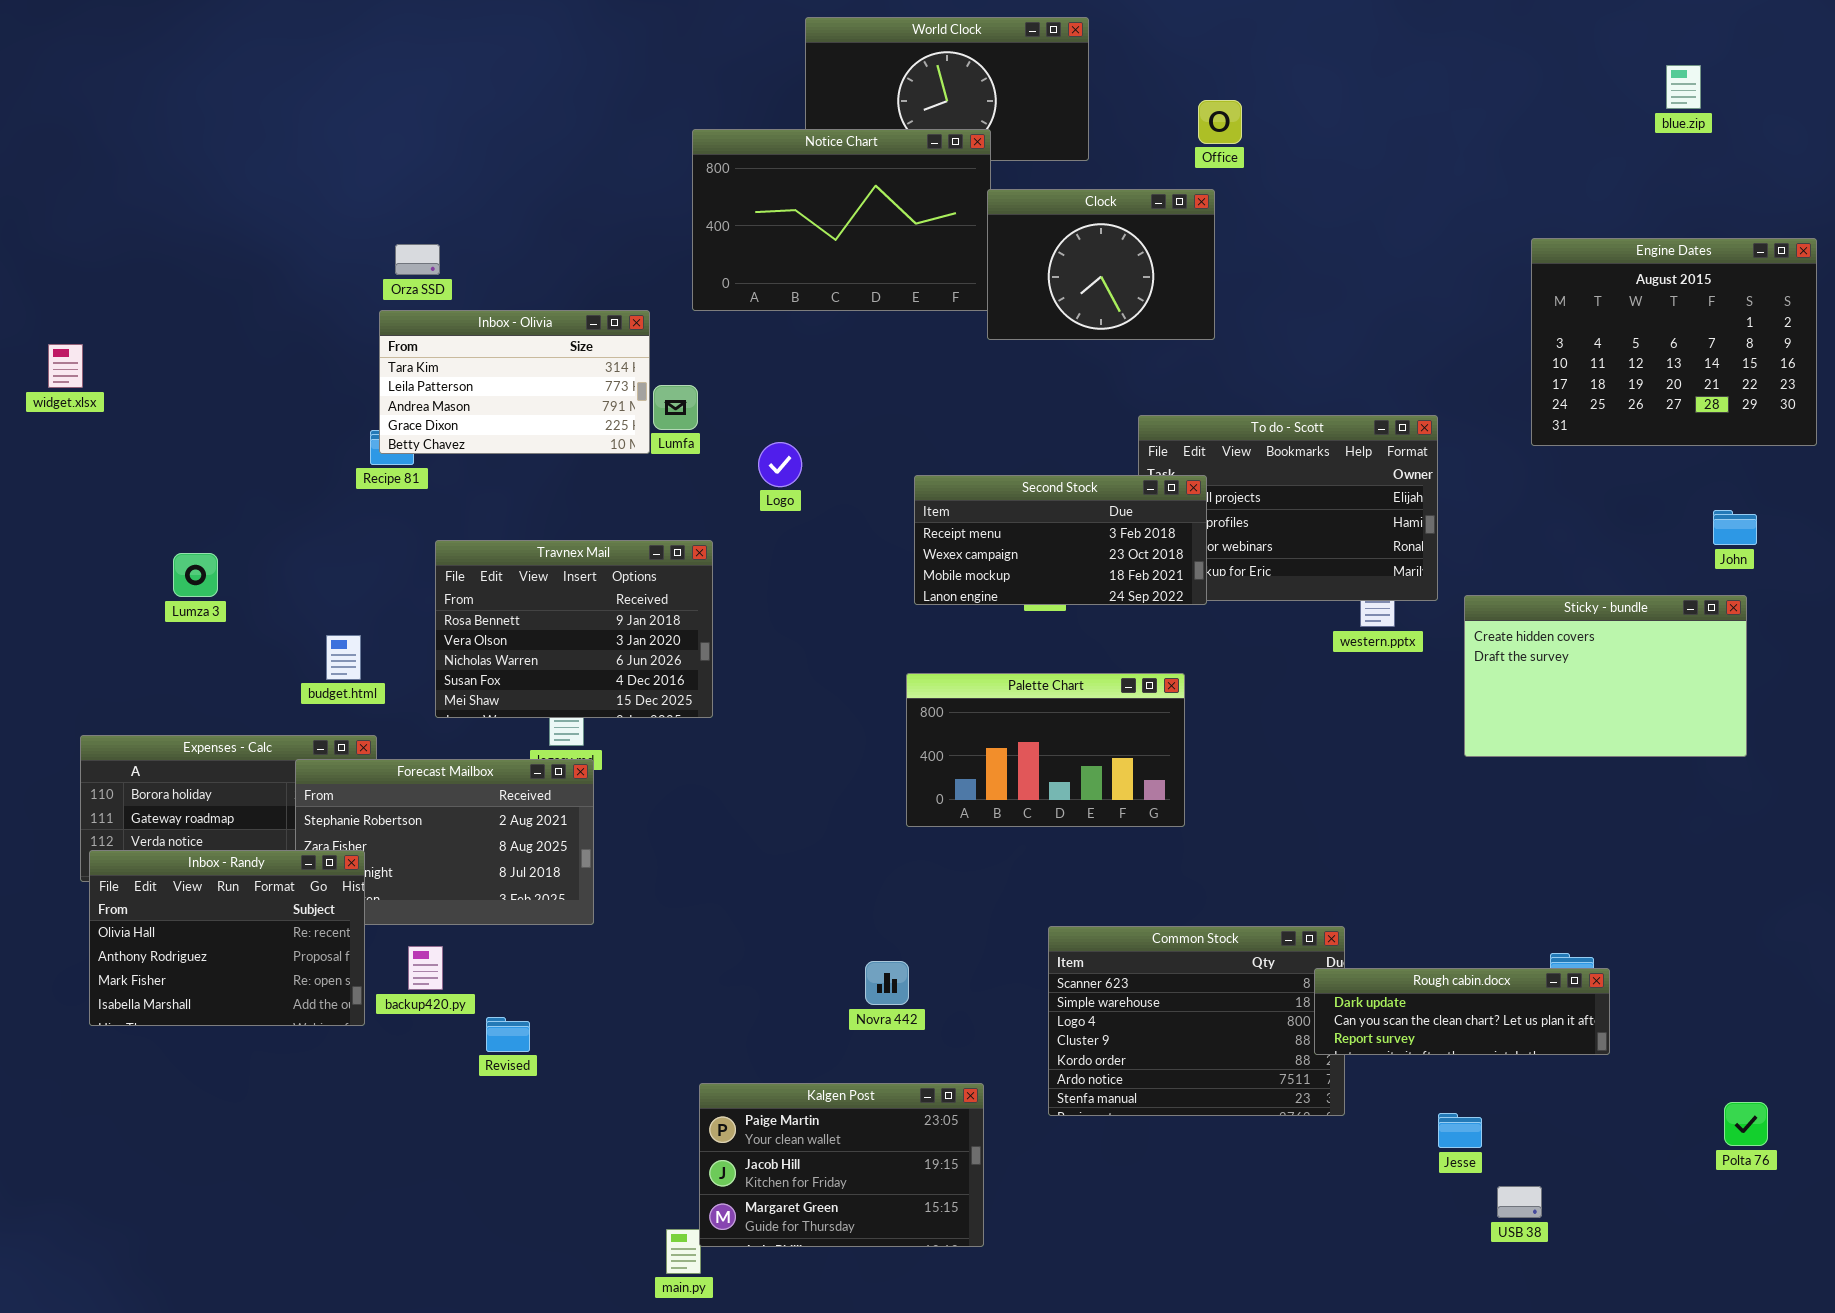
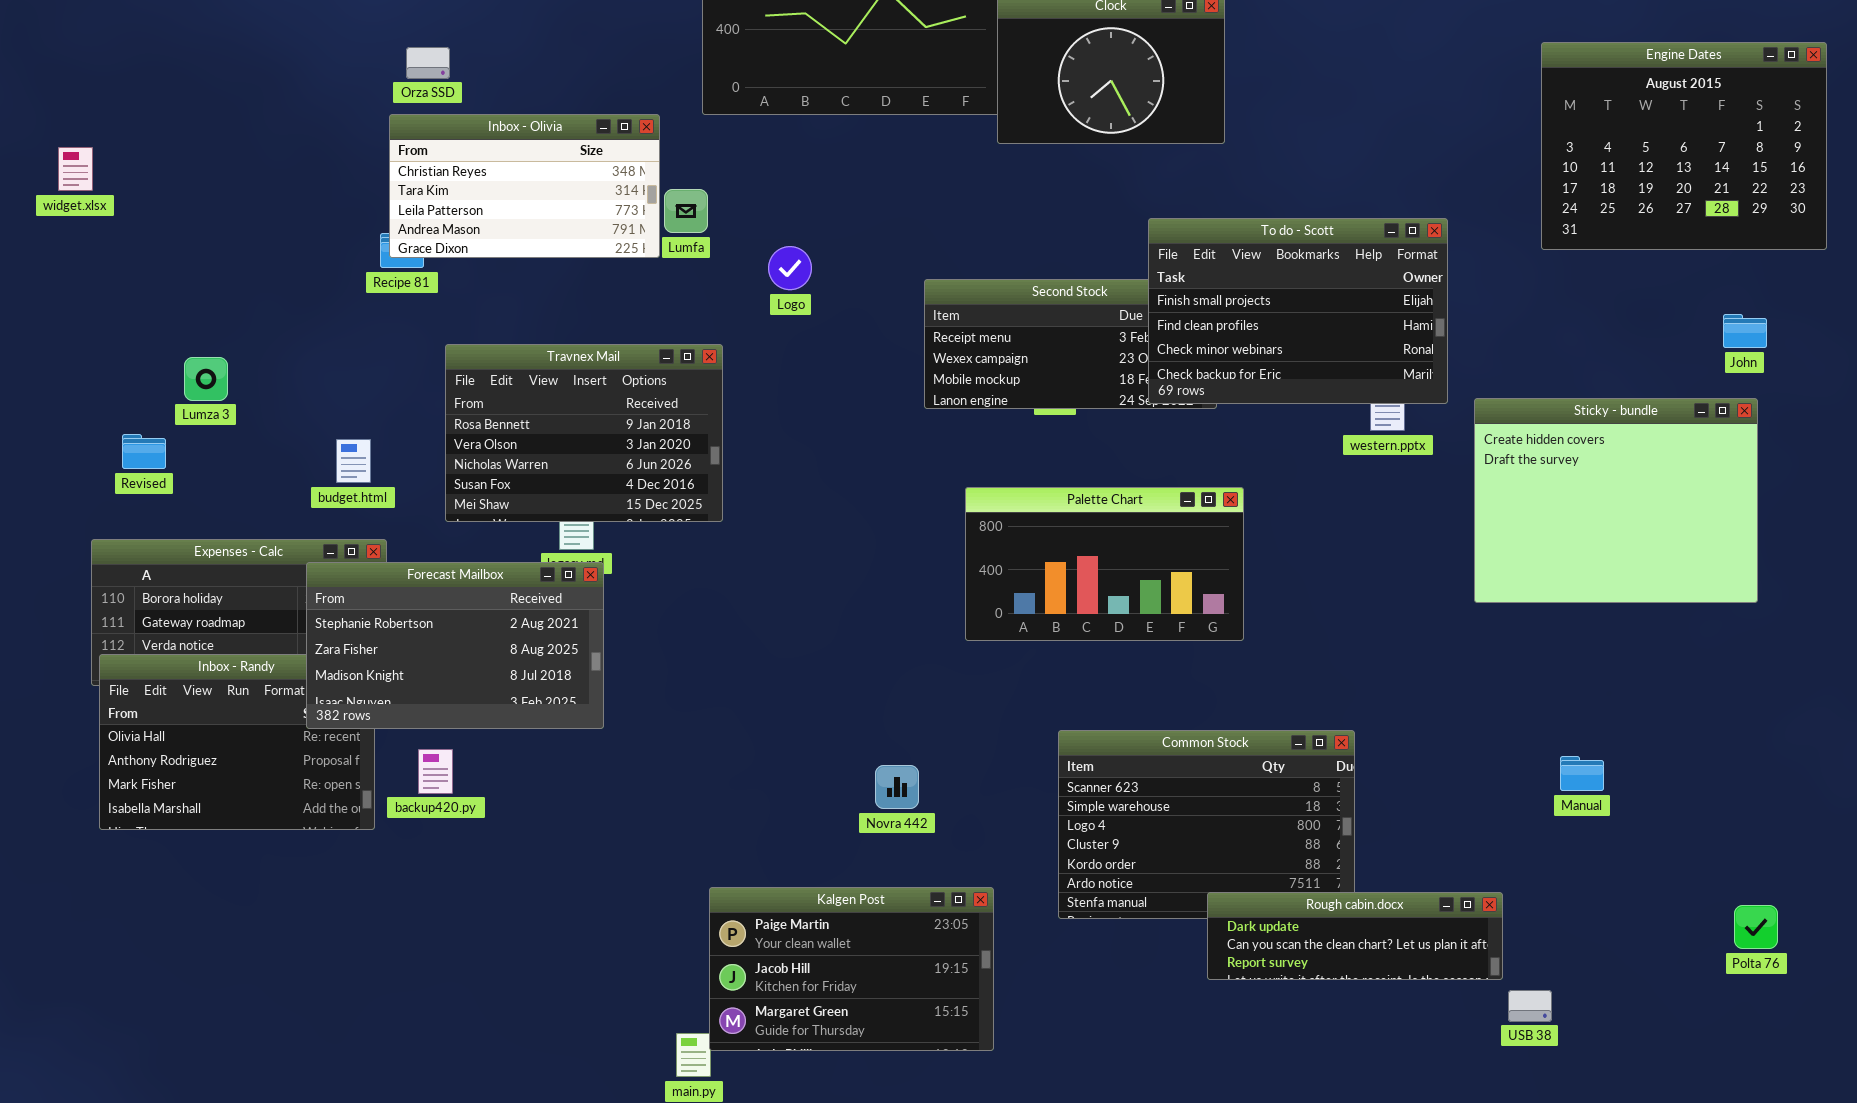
Inbox - Olivia: [379,310,650,454] -> [389,114,660,258], scrolled up 1 row
To do - Scott: [1138,415,1438,601] -> [1148,218,1448,404], raised
Sticky - bundle: [1464,595,1747,757] -> [1474,398,1758,603], resized
Palette Chart: [906,673,1185,827] -> [965,487,1244,641], moved
Forecast Mailbox: [295,759,594,925] -> [306,562,604,729], raised
Rough cabin.docx: [1314,968,1610,1055] -> [1207,892,1503,980], moved
Revised: [486,1017,530,1052] -> [122,434,166,469], moved

